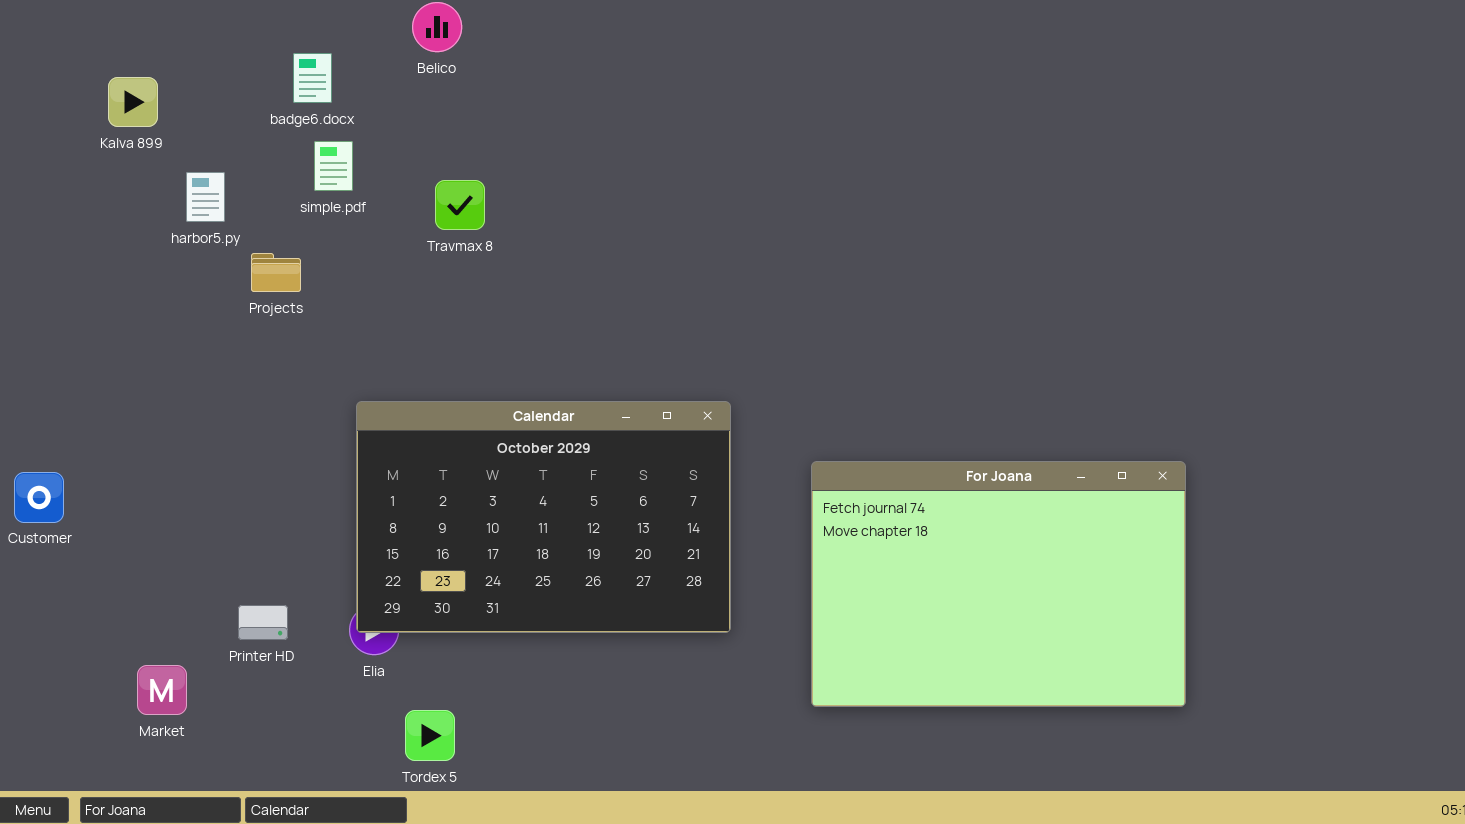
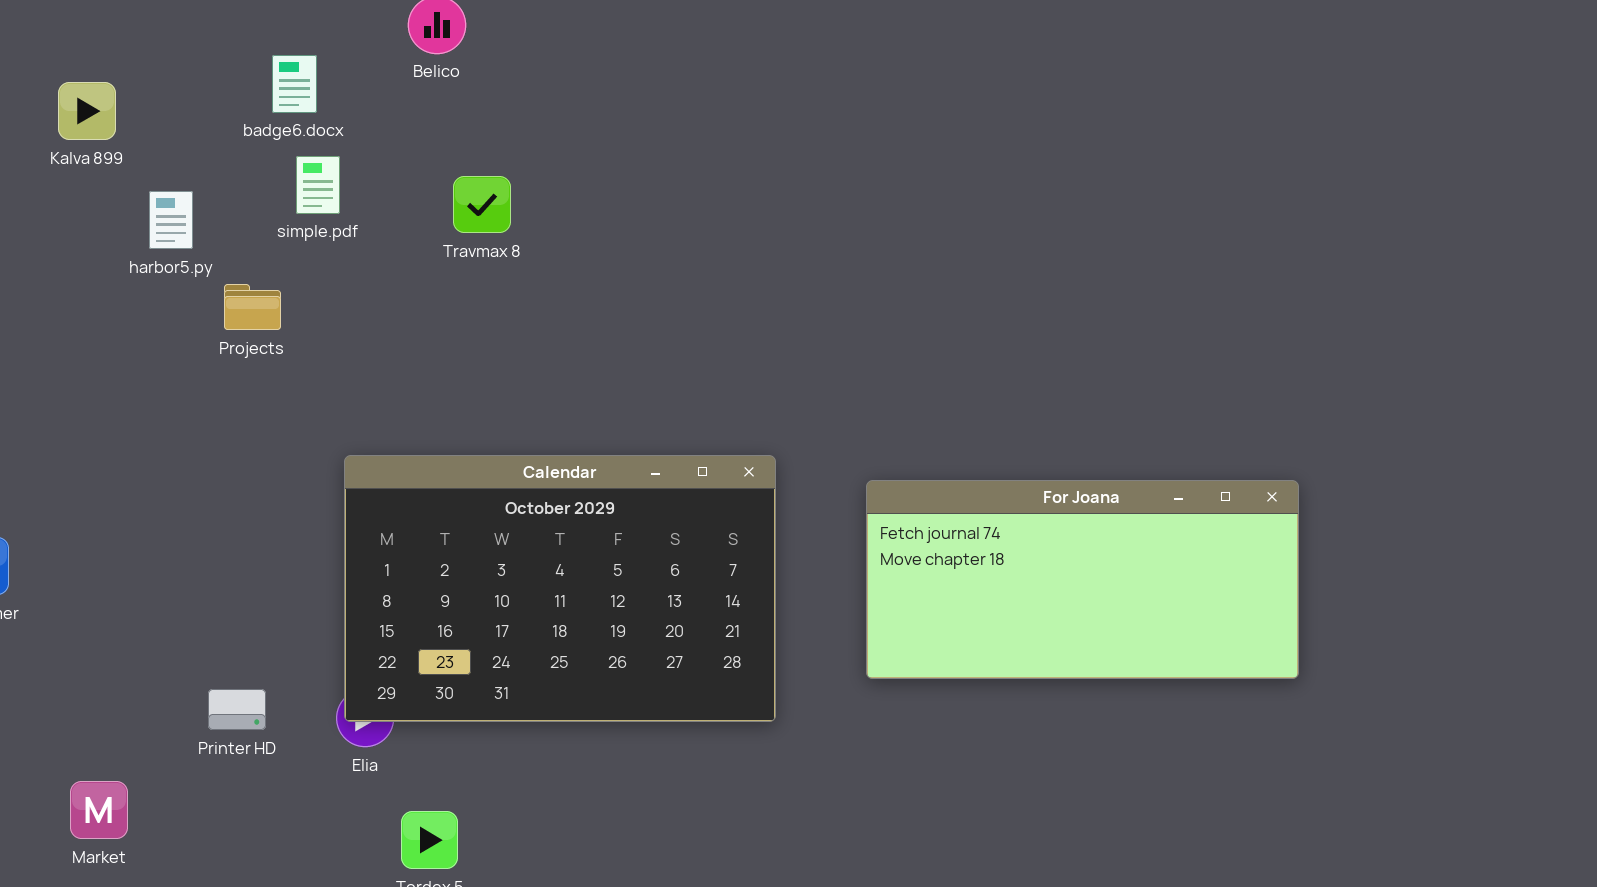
Travmax 8: [435,180,485,230] -> [453,176,511,233], moved
For Joana: [811,461,1186,707] -> [866,480,1299,679], moved, resized
Market: [137,665,187,715] -> [70,781,128,839], moved

